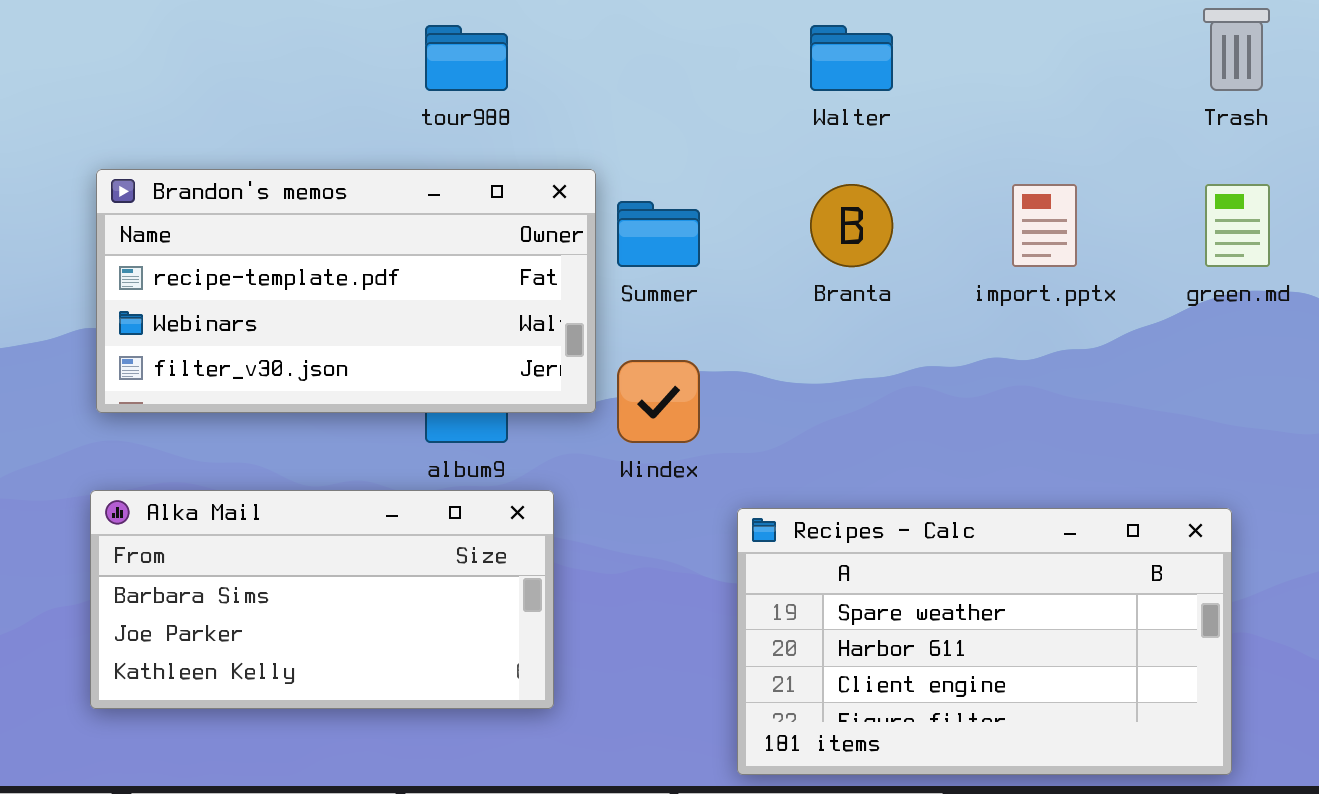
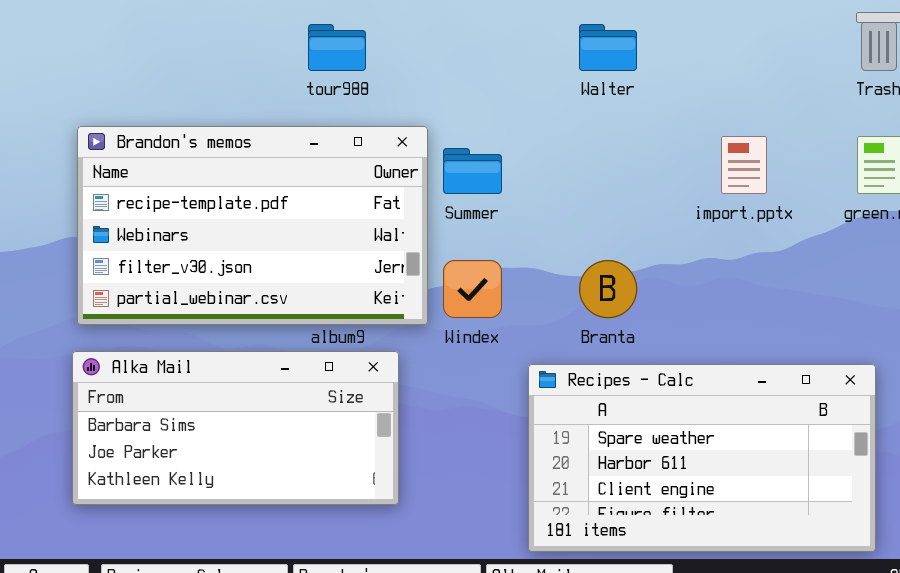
Brandon's memos: [96,169,596,413] -> [77,126,428,325], resized
Branta: [810,184,893,267] -> [579,260,637,318], moved

